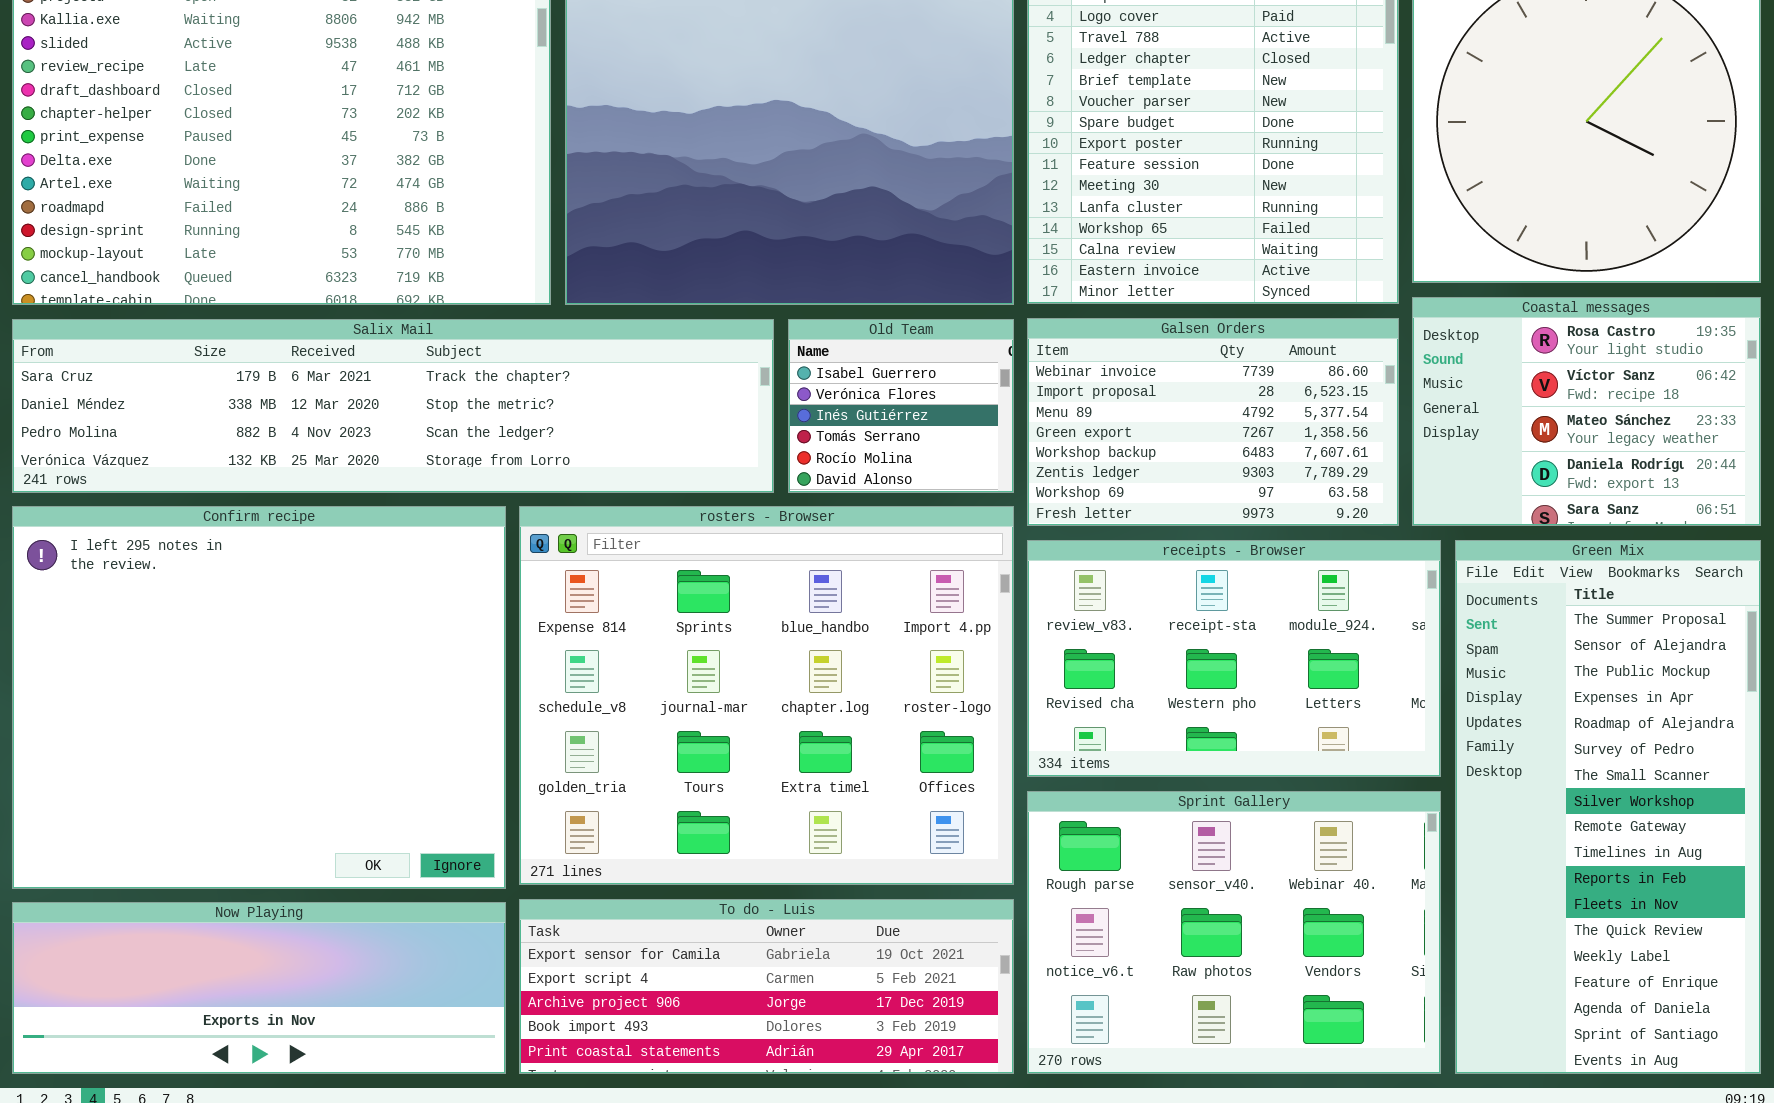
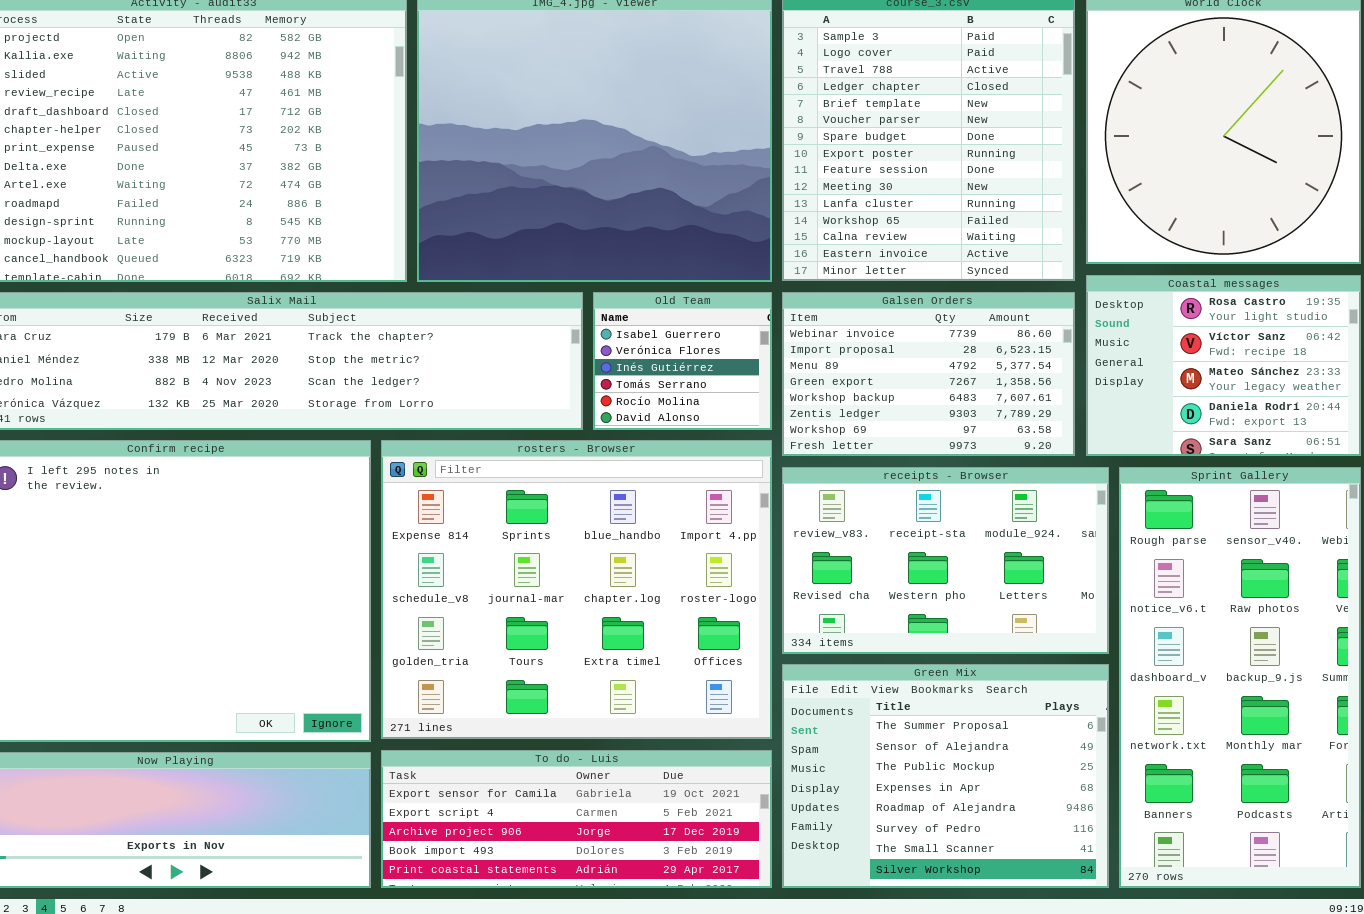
Green Mix: [1455,540,1761,1074] -> [782,664,1109,888], moved, resized
Sprint Gallery: [1027,791,1441,1074] -> [1119,467,1361,888], moved, resized

